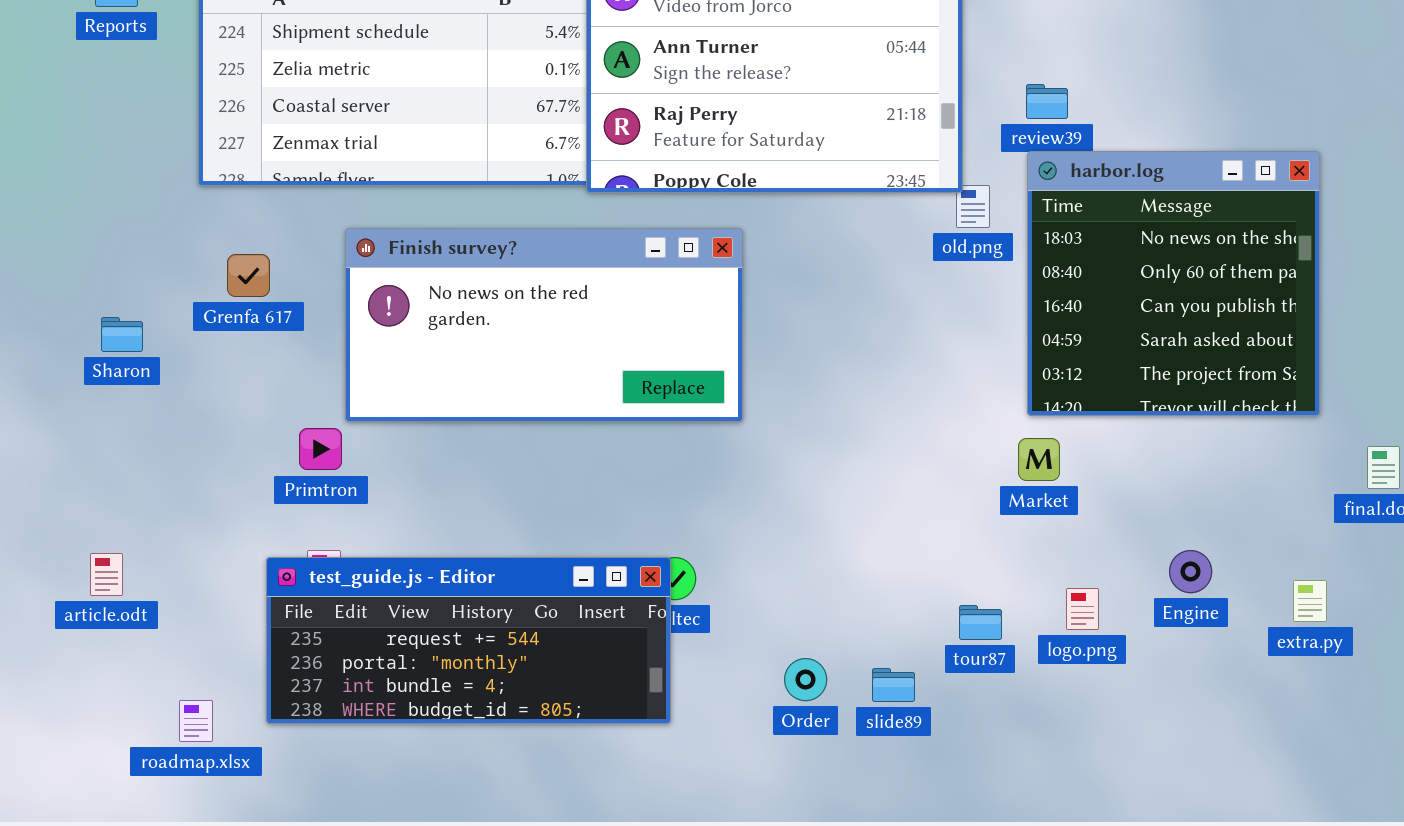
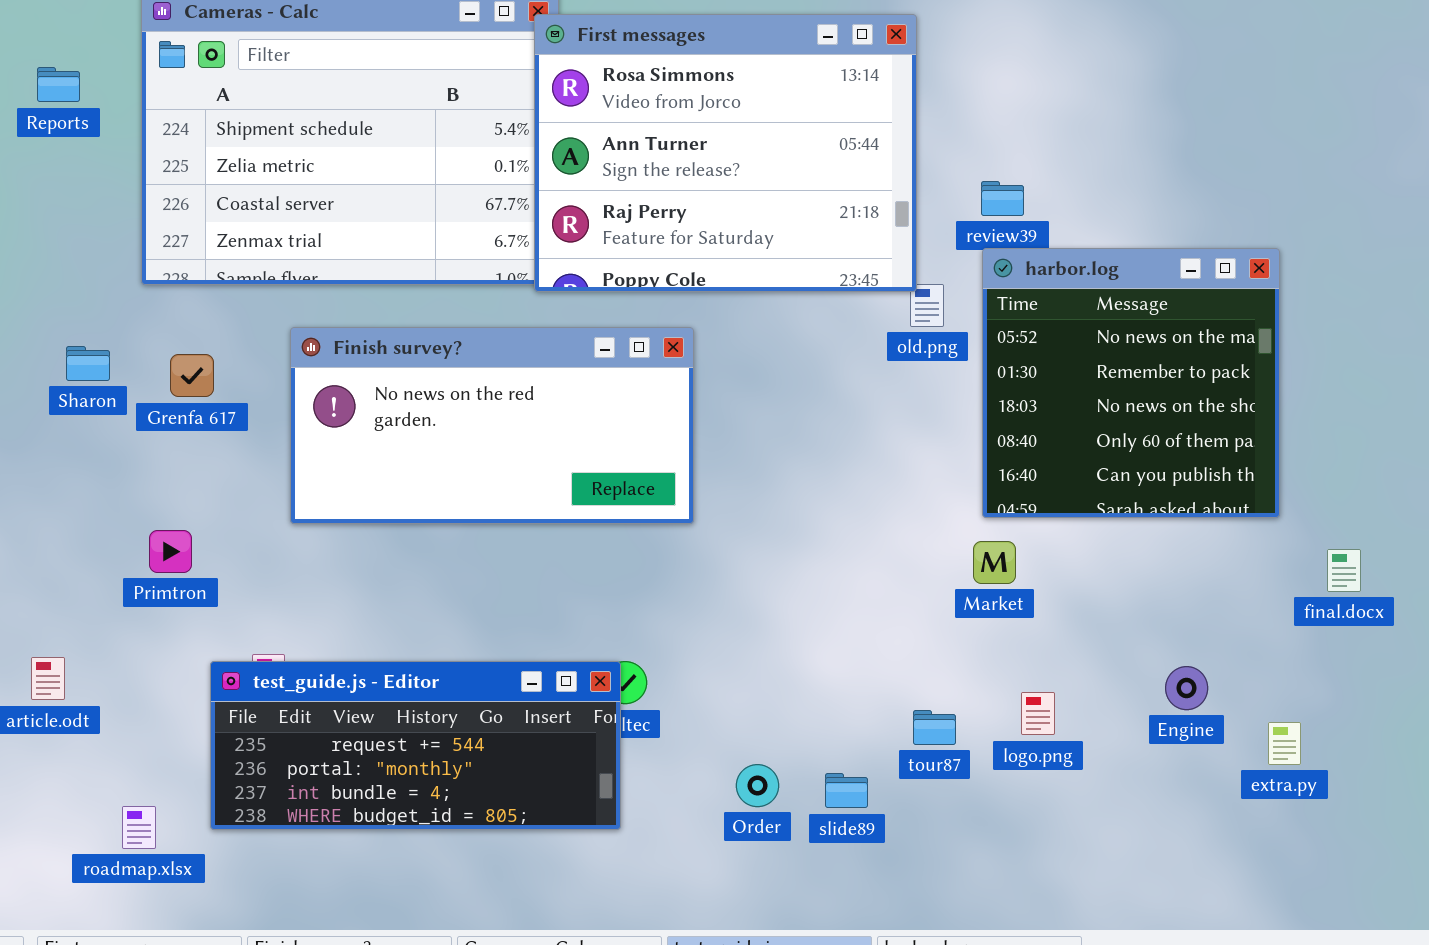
harbor.log: [1027,151,1320,416] -> [982,248,1280,518], scrolled up 2 rows
Sharon: [101,317,143,352] -> [66,346,110,381], moved
Primtron: [299,428,342,470] -> [149,530,192,573], moved
Engine: [1169,550,1212,593] -> [1165,666,1208,710], moved
extra.py: [1293,580,1327,622] -> [1268,722,1301,765], moved

